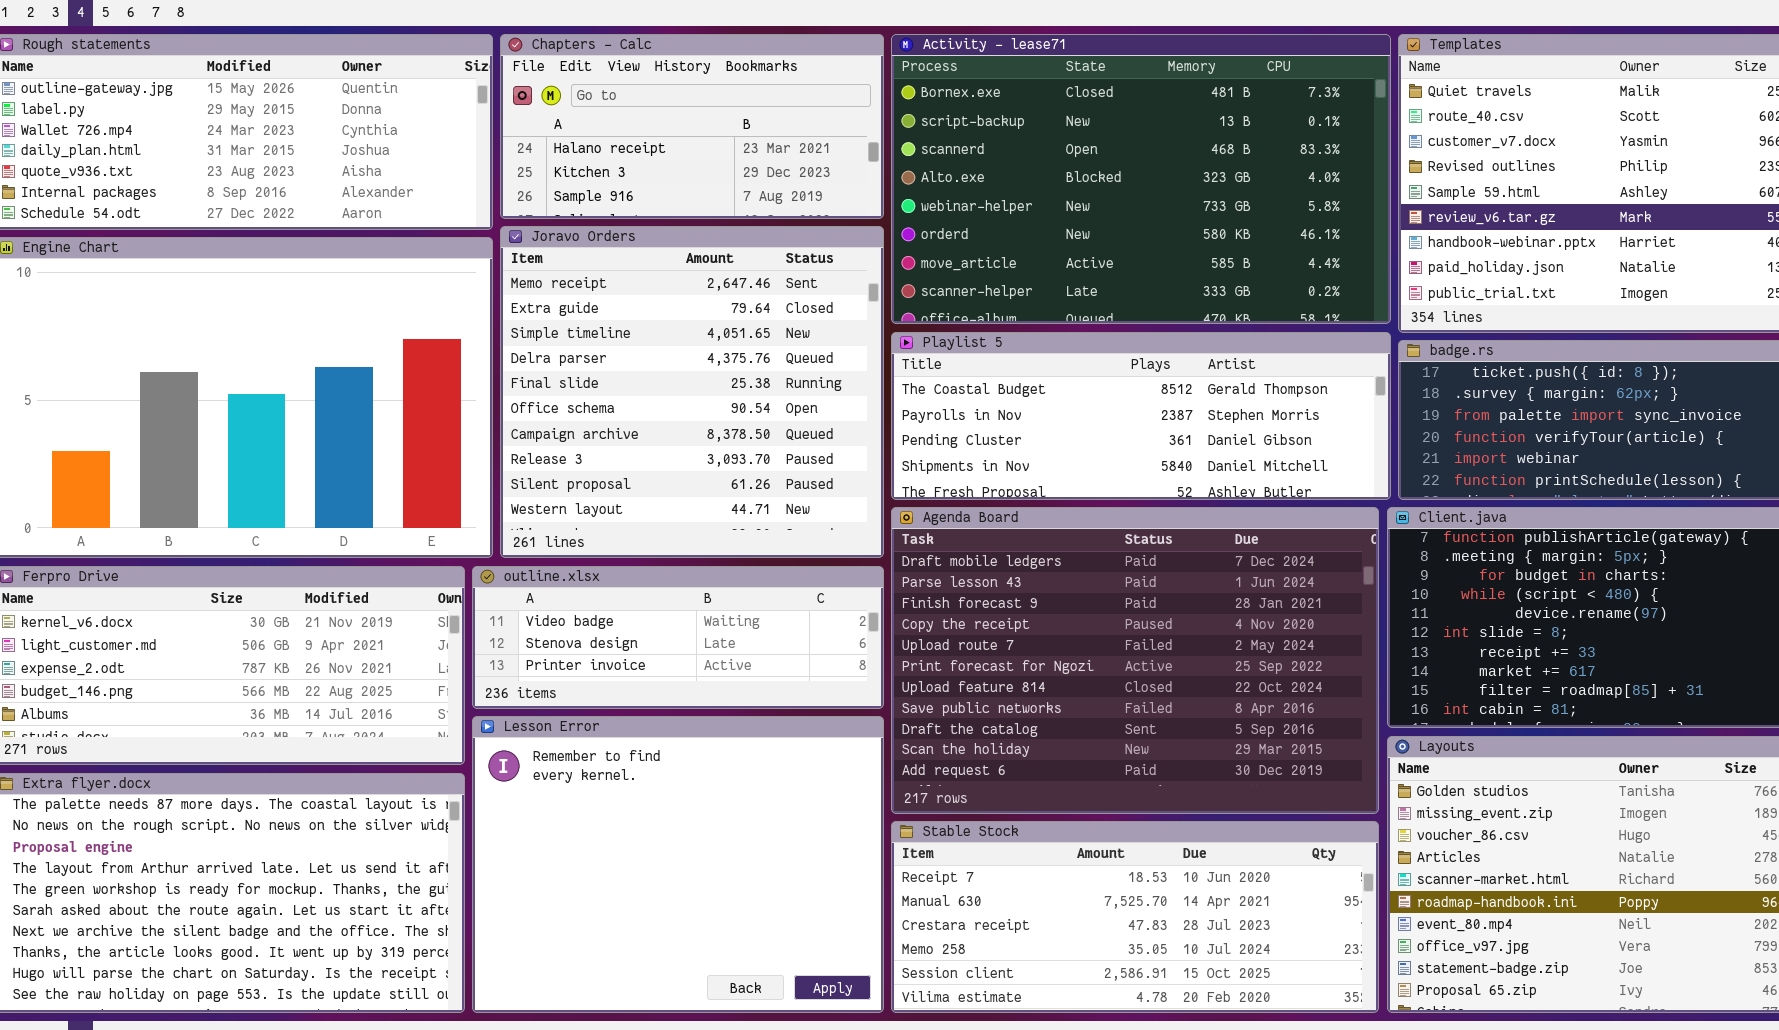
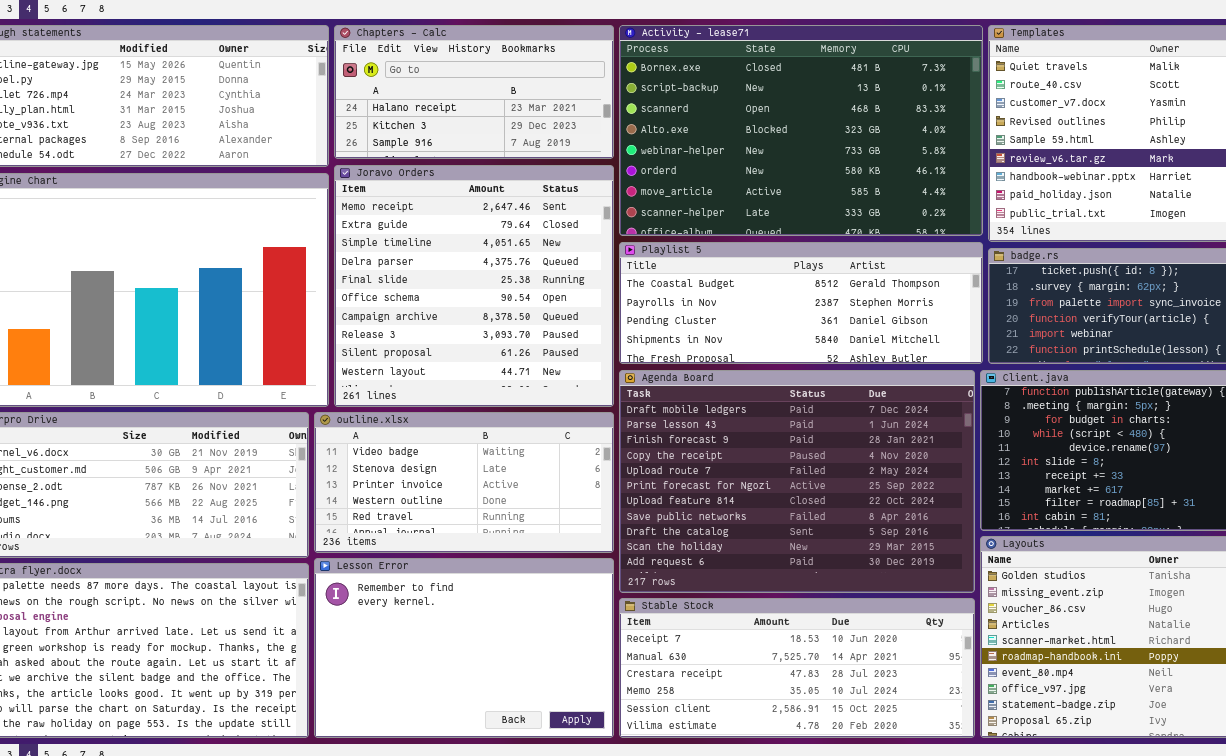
outline.xlsx: [472,566,884,709] -> [314,412,614,553], resized
Lesson Error: [472,716,884,1013] -> [314,558,614,738], resized

